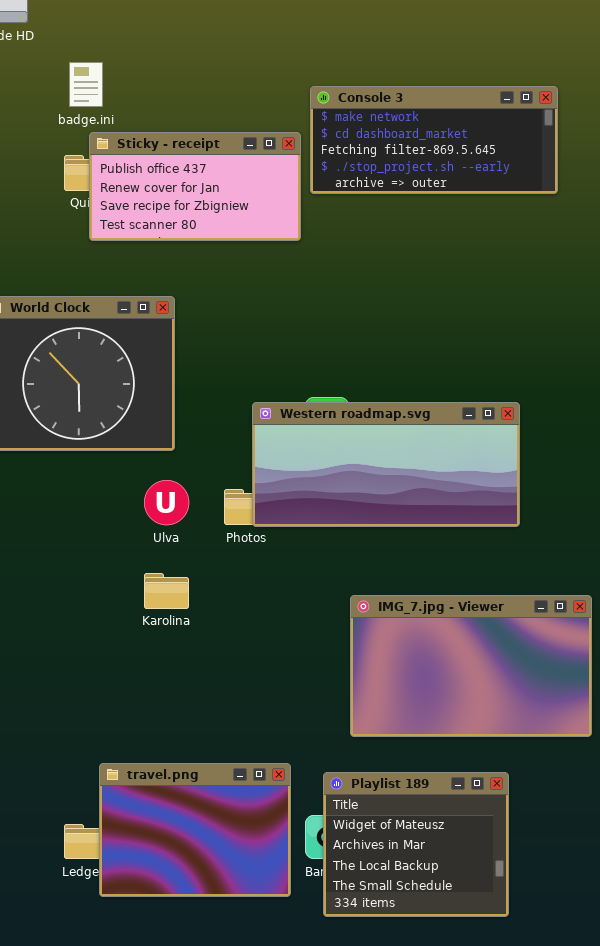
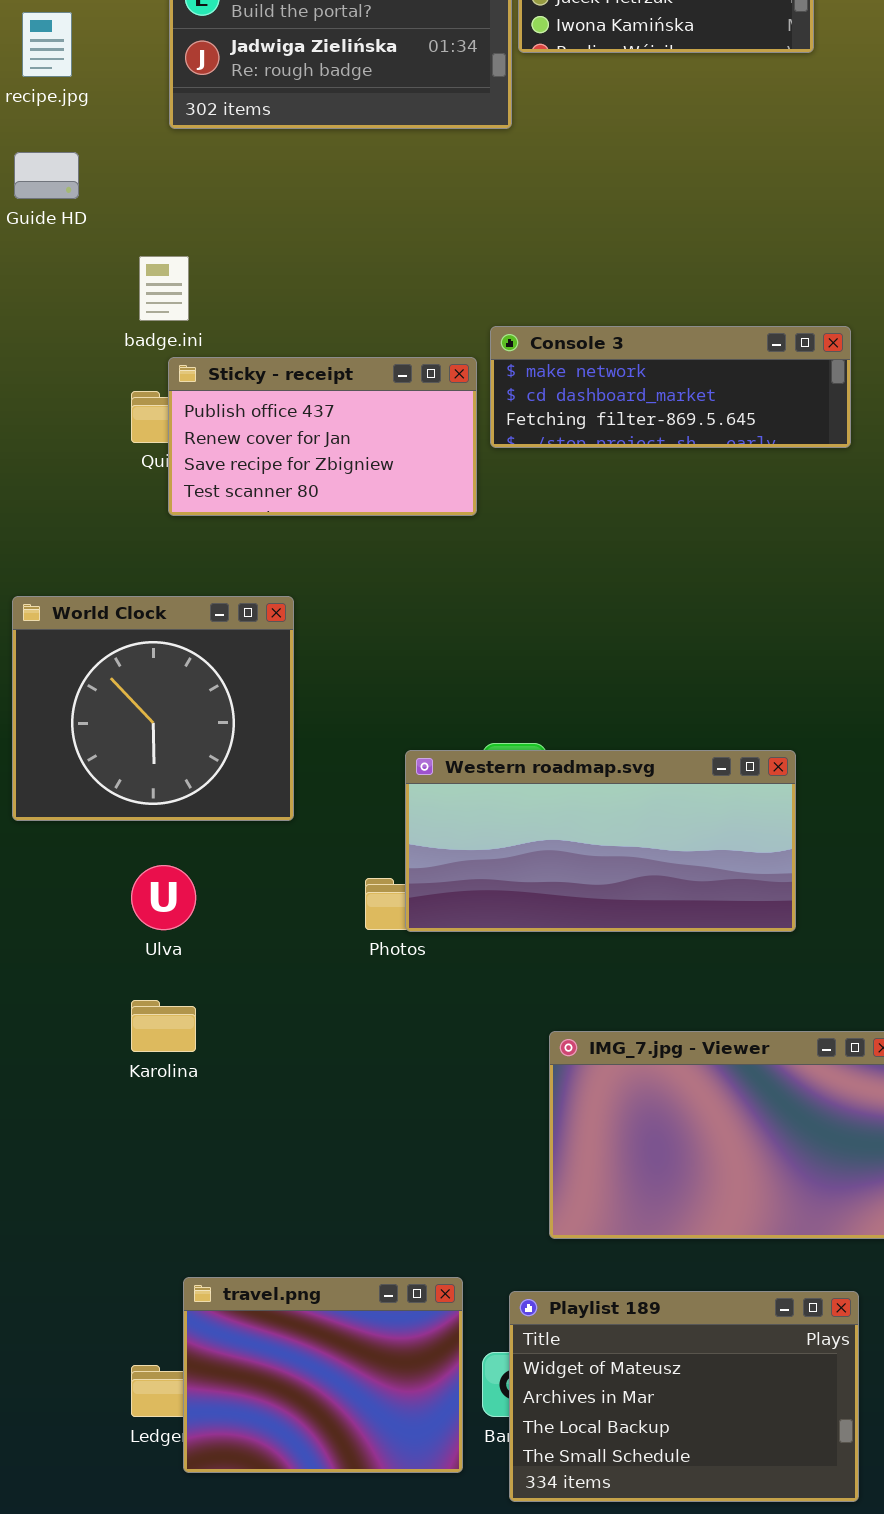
Console 3: [310,86,558,194] -> [490,326,851,448], resized
Ulva: [144,480,189,525] -> [131,865,196,930], moved
Karolina: [144,573,189,609] -> [131,1000,196,1052], moved
Playlist 189: [323,772,509,917] -> [509,1291,859,1502], resized

